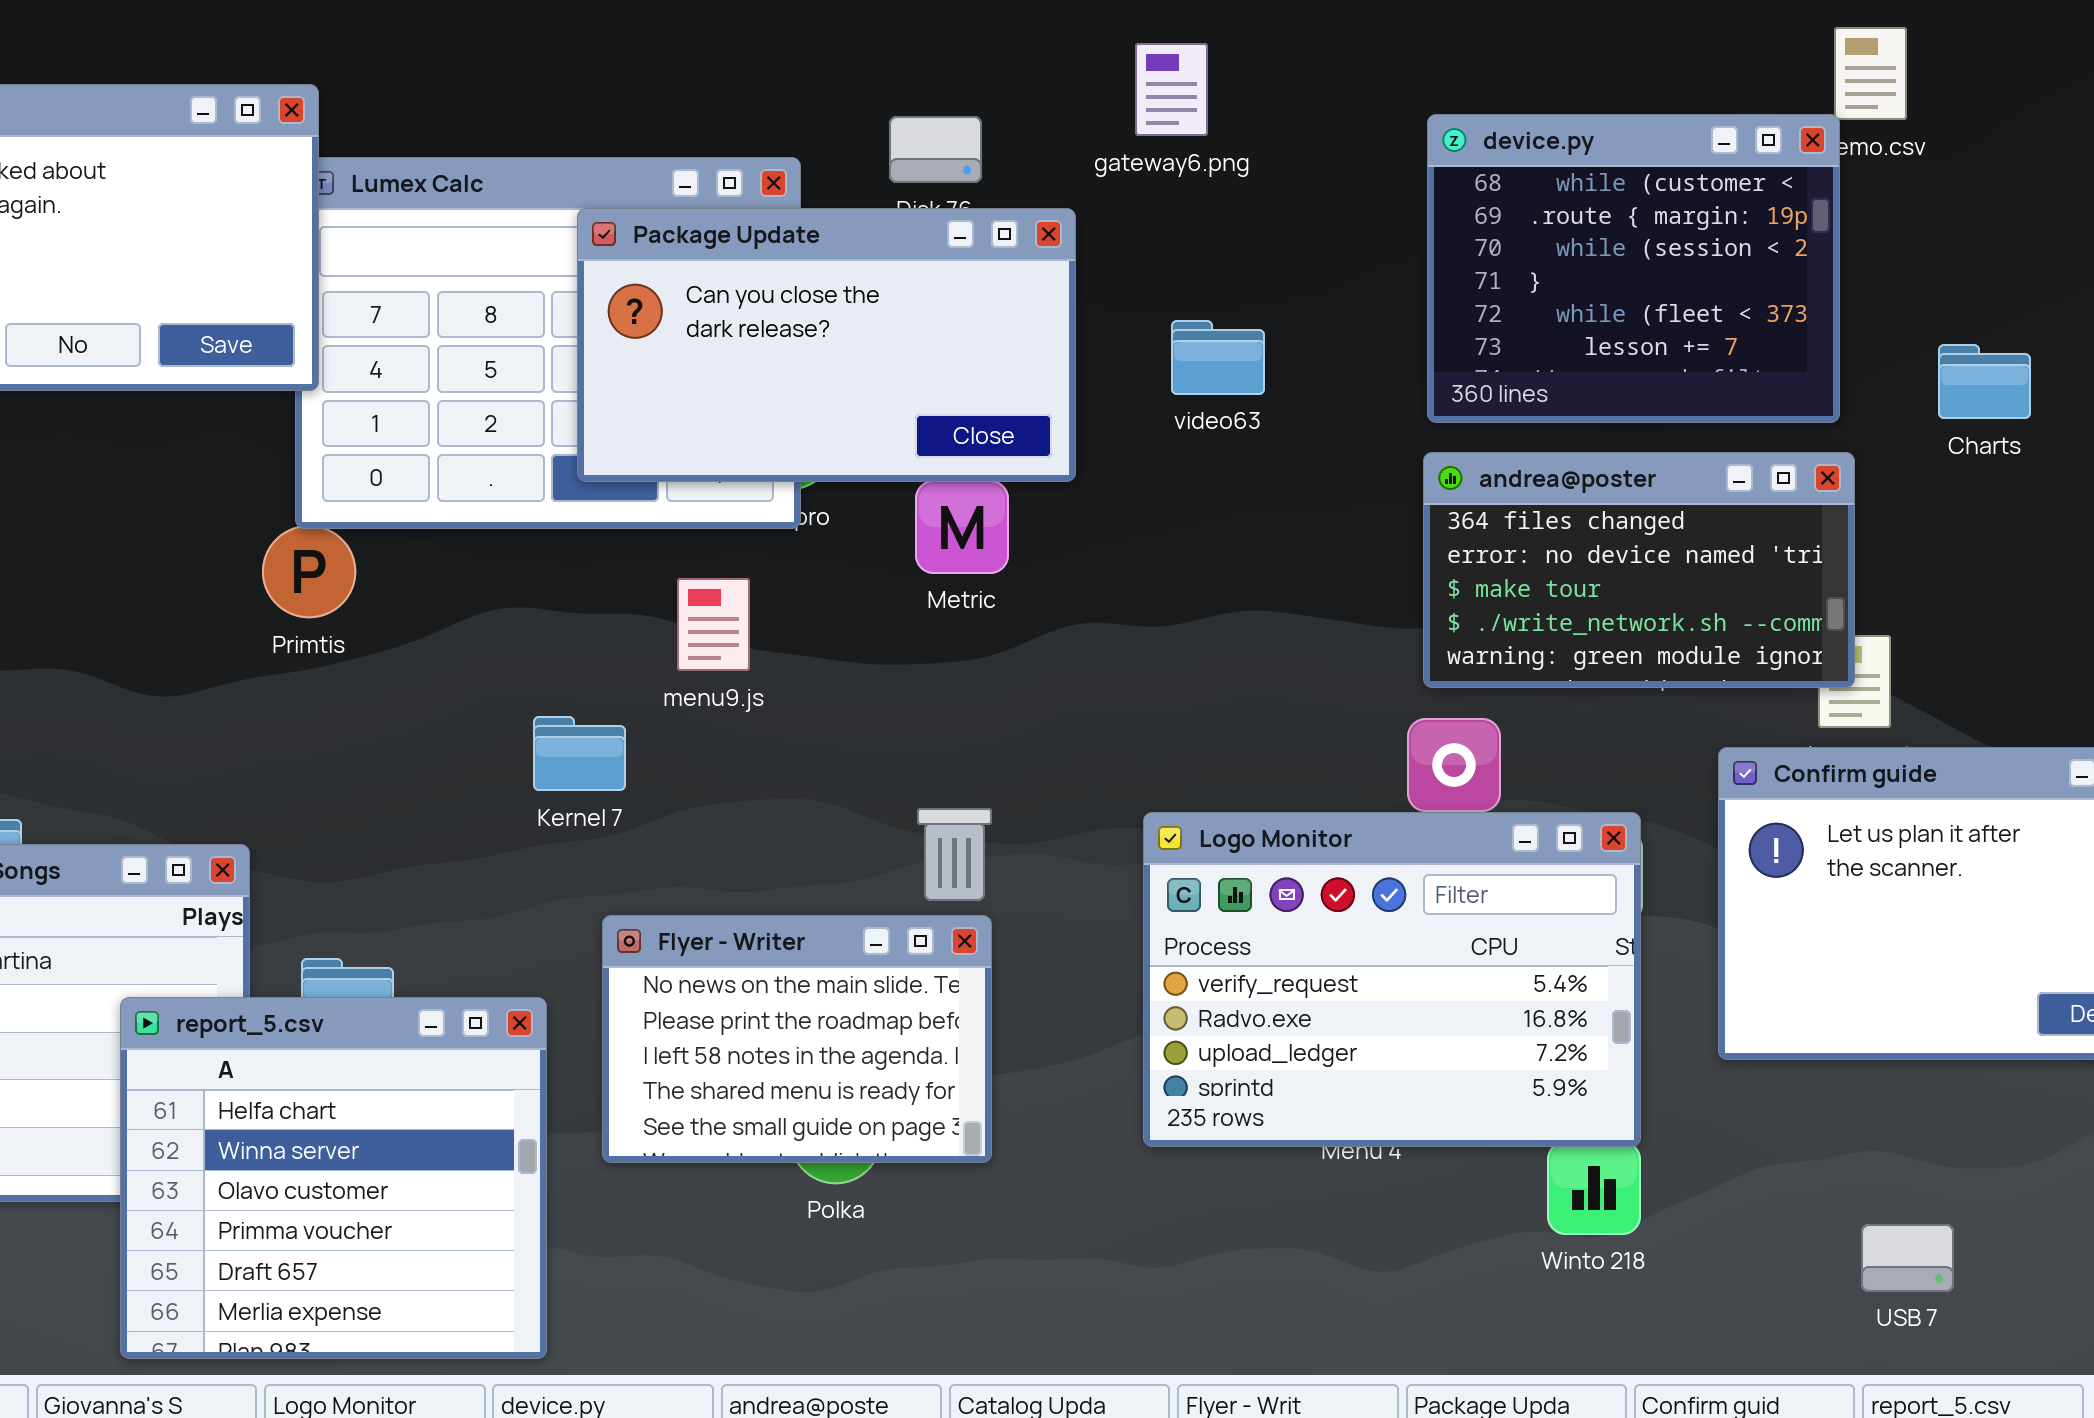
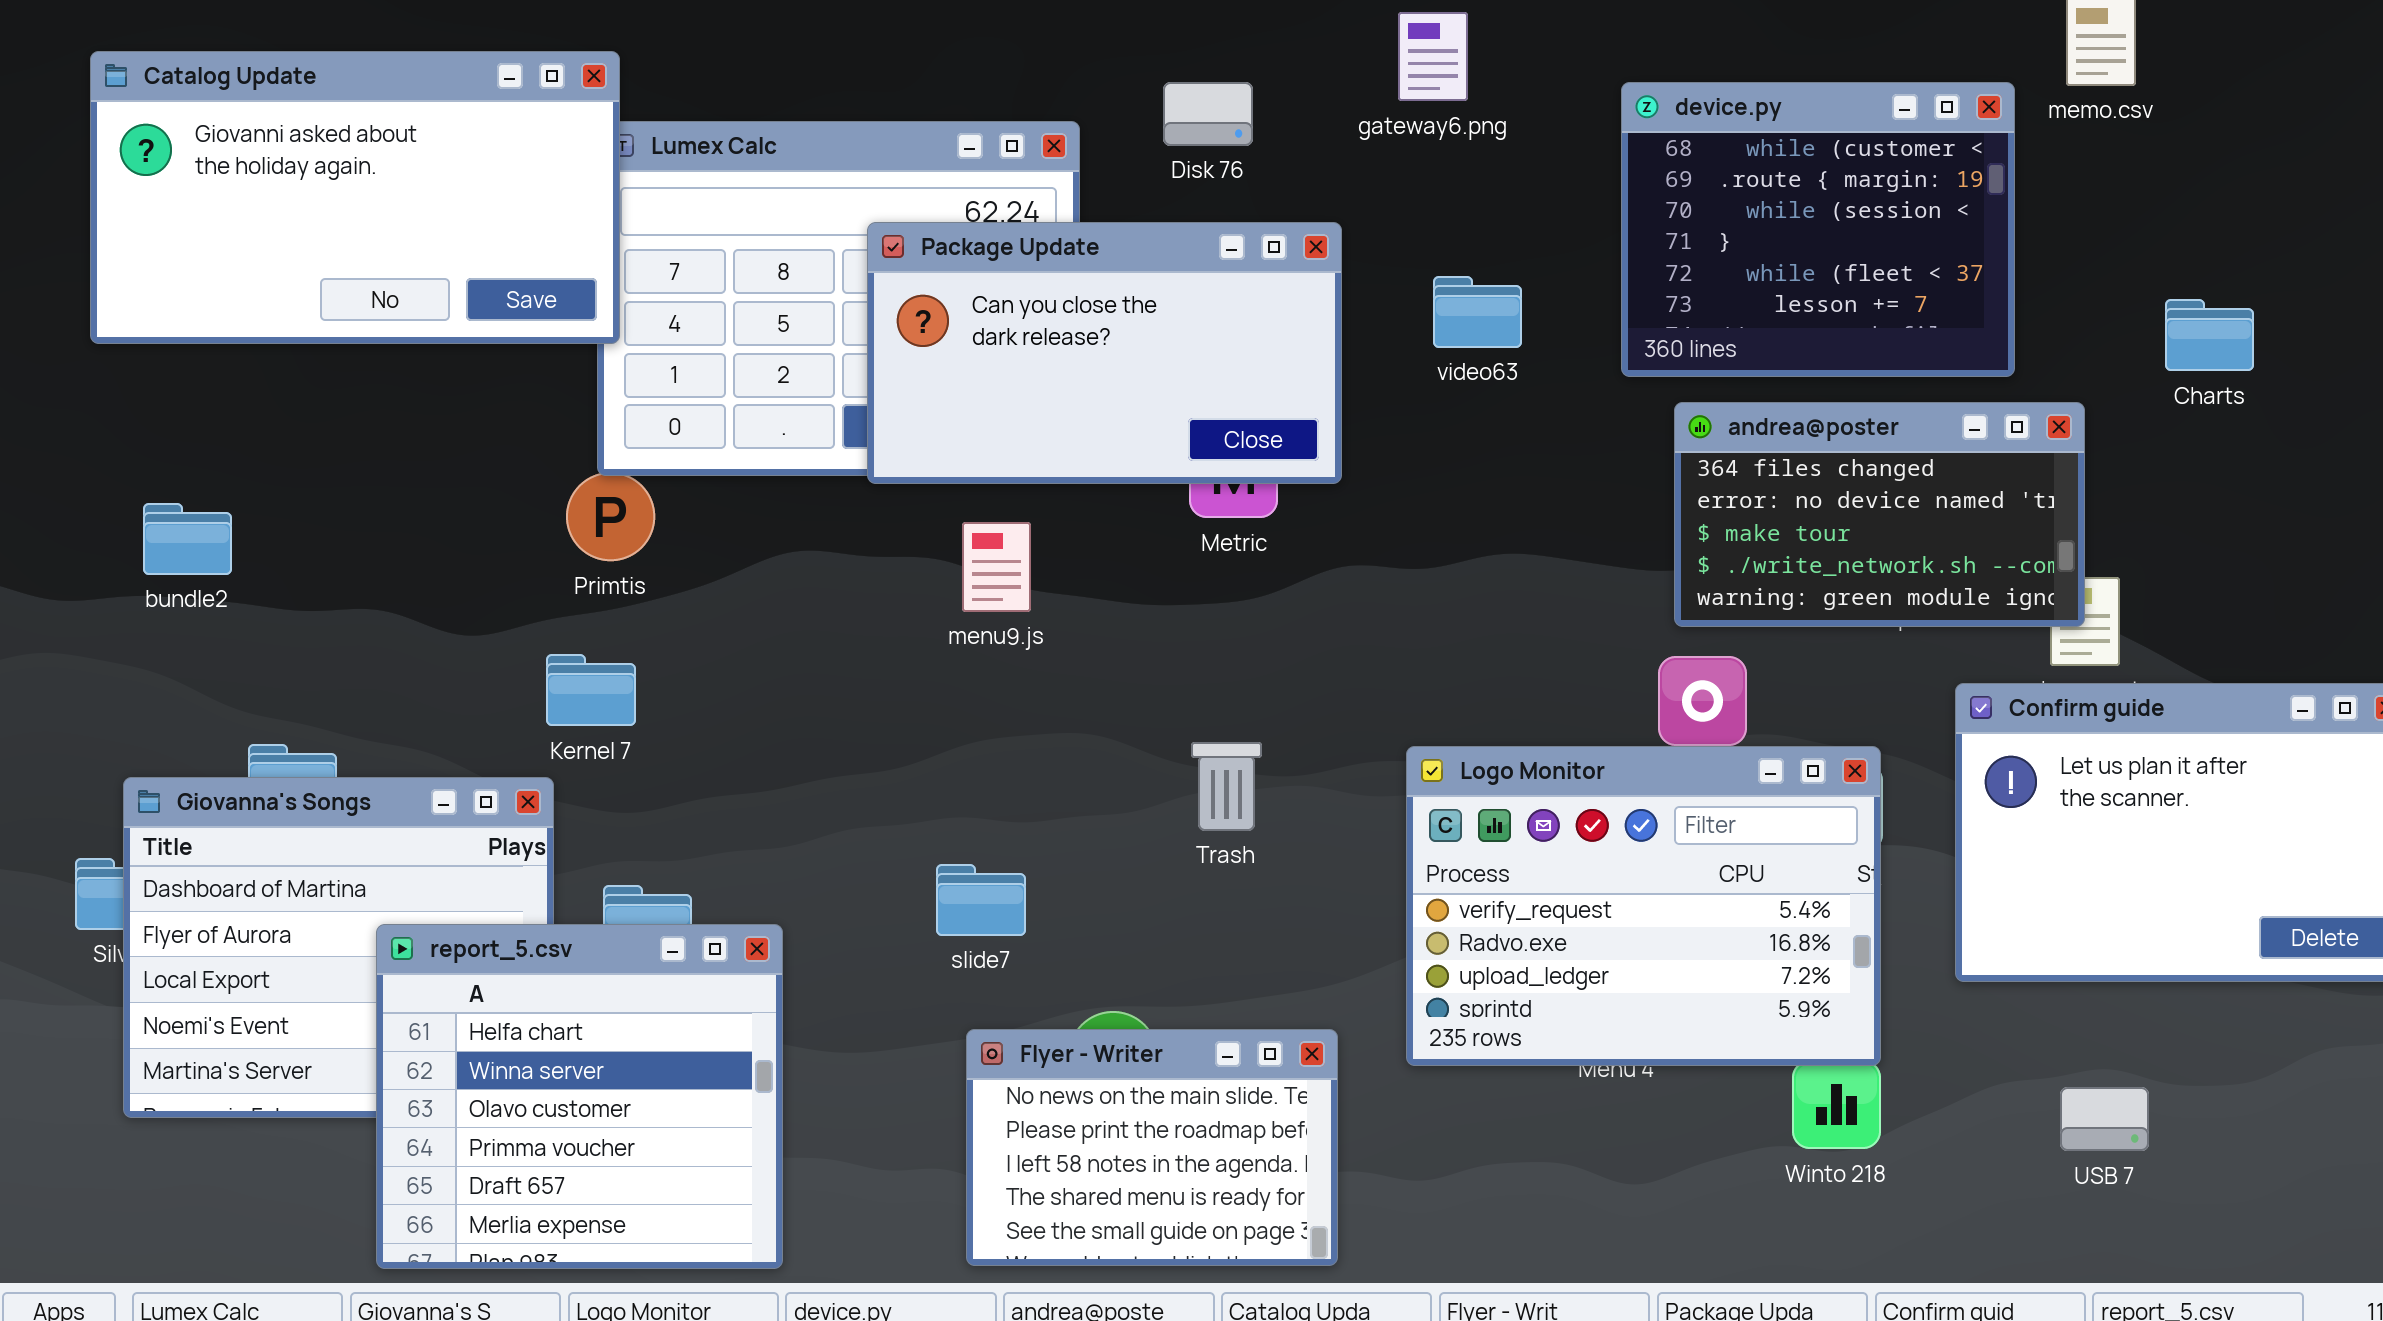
device.py: [1427,114,1840,423] -> [1621,82,2015,377], moved
Package Update: [577,208,1076,482] -> [867,222,1342,484], moved
Kernel 7: [533,716,626,791] -> [546,654,636,726], moved
Flyer - Writer: [602,915,992,1163] -> [966,1029,1338,1266], moved
report_5.csv: [120,997,547,1359] -> [376,924,783,1269], moved
USB 7: [1861,1224,1954,1292] -> [2060,1087,2149,1151], moved

